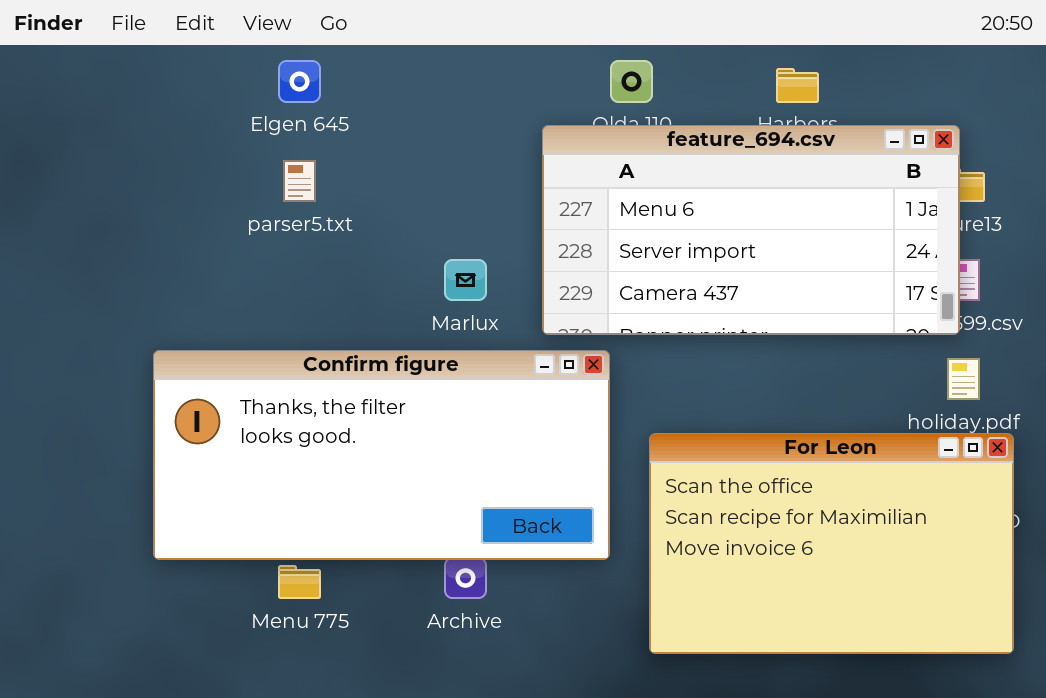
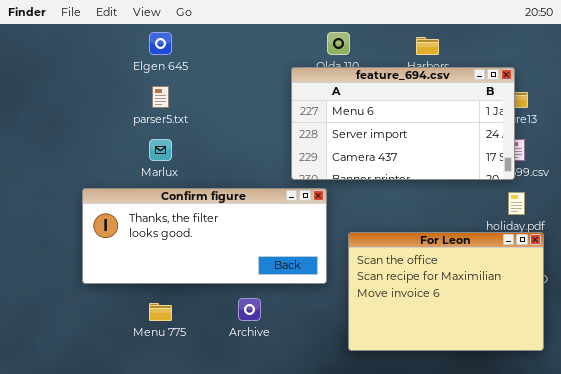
Marlux: [444,259,487,301] -> [149,139,172,161], moved
Confirm figure: [153,350,610,560] -> [82,188,327,284], resized

